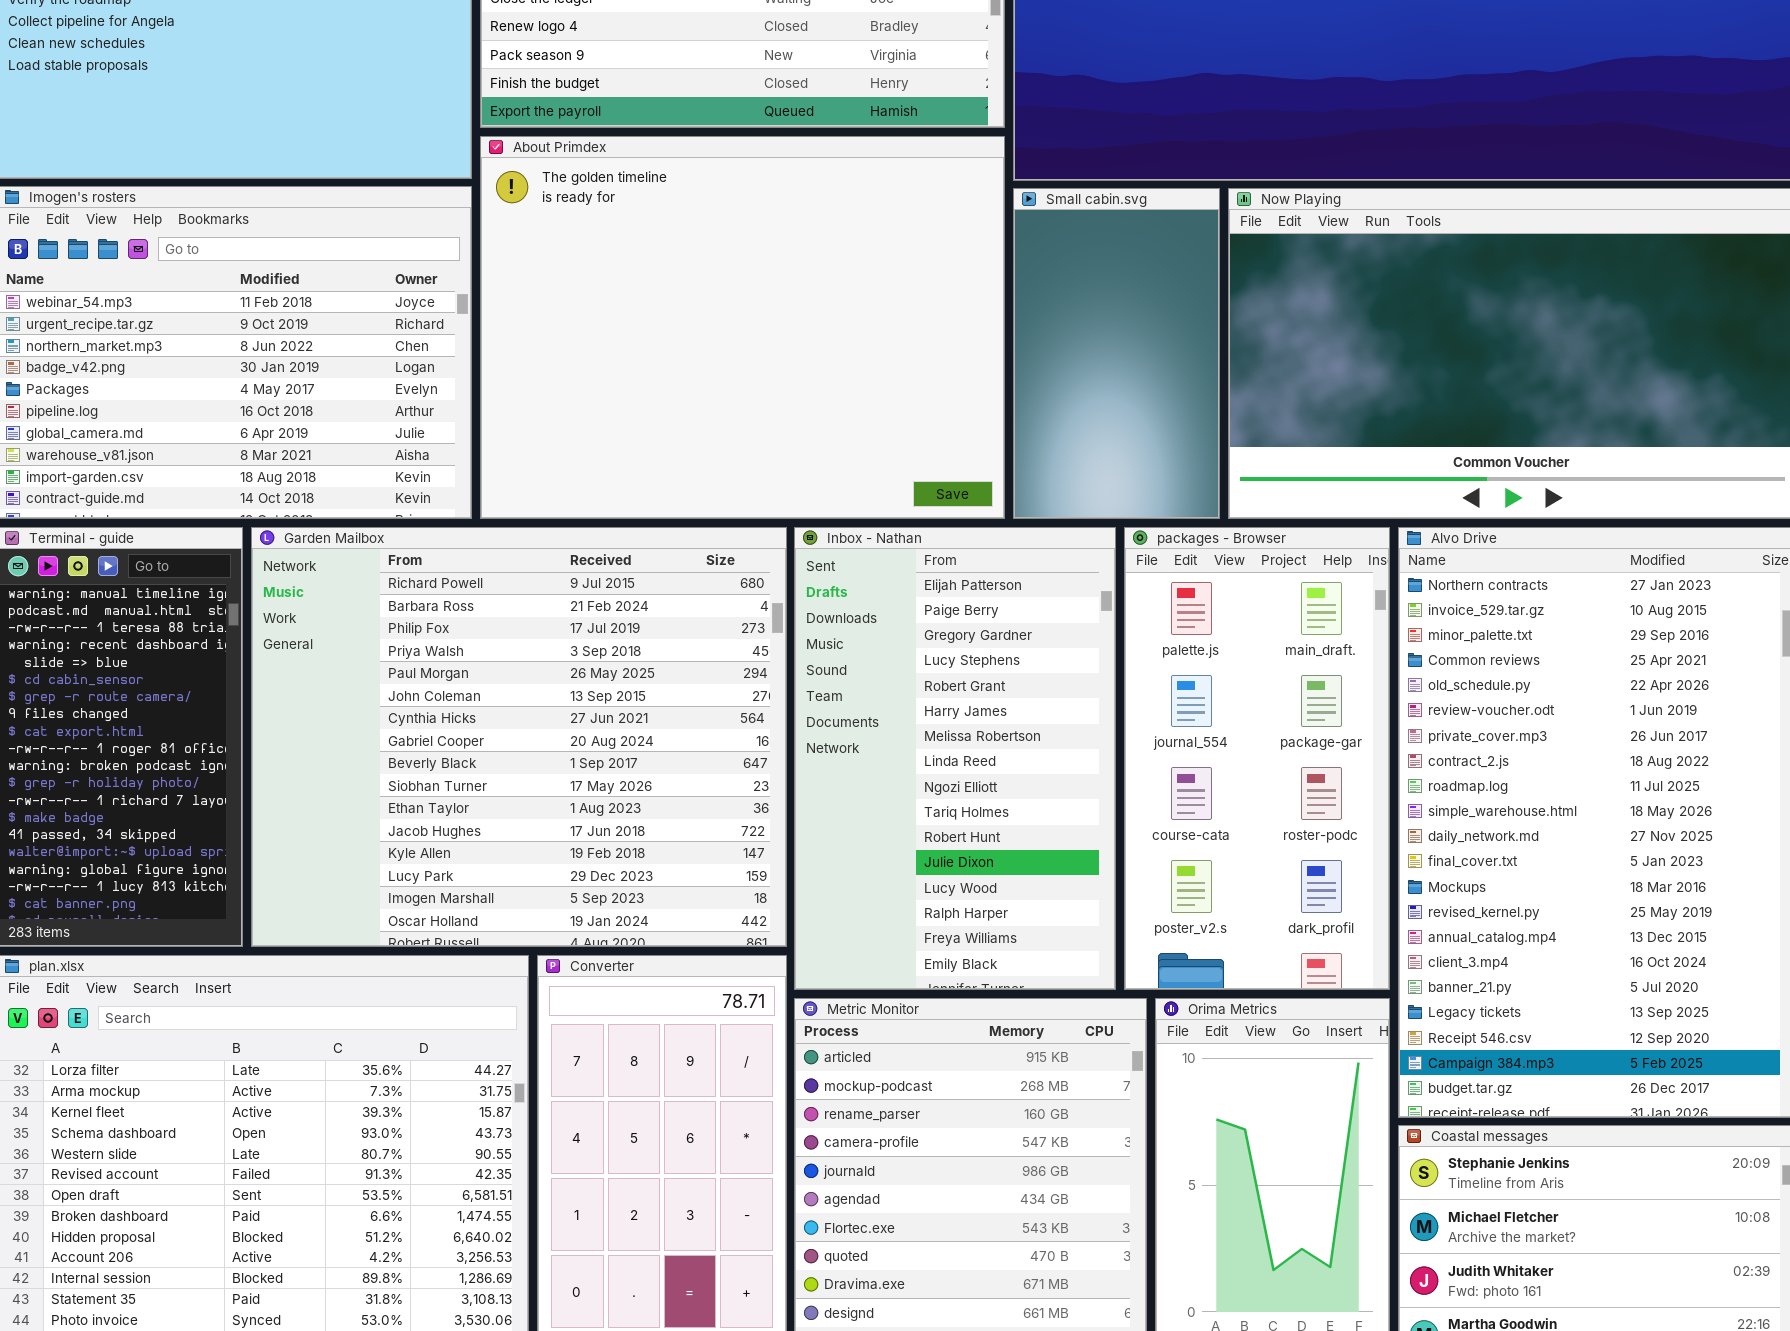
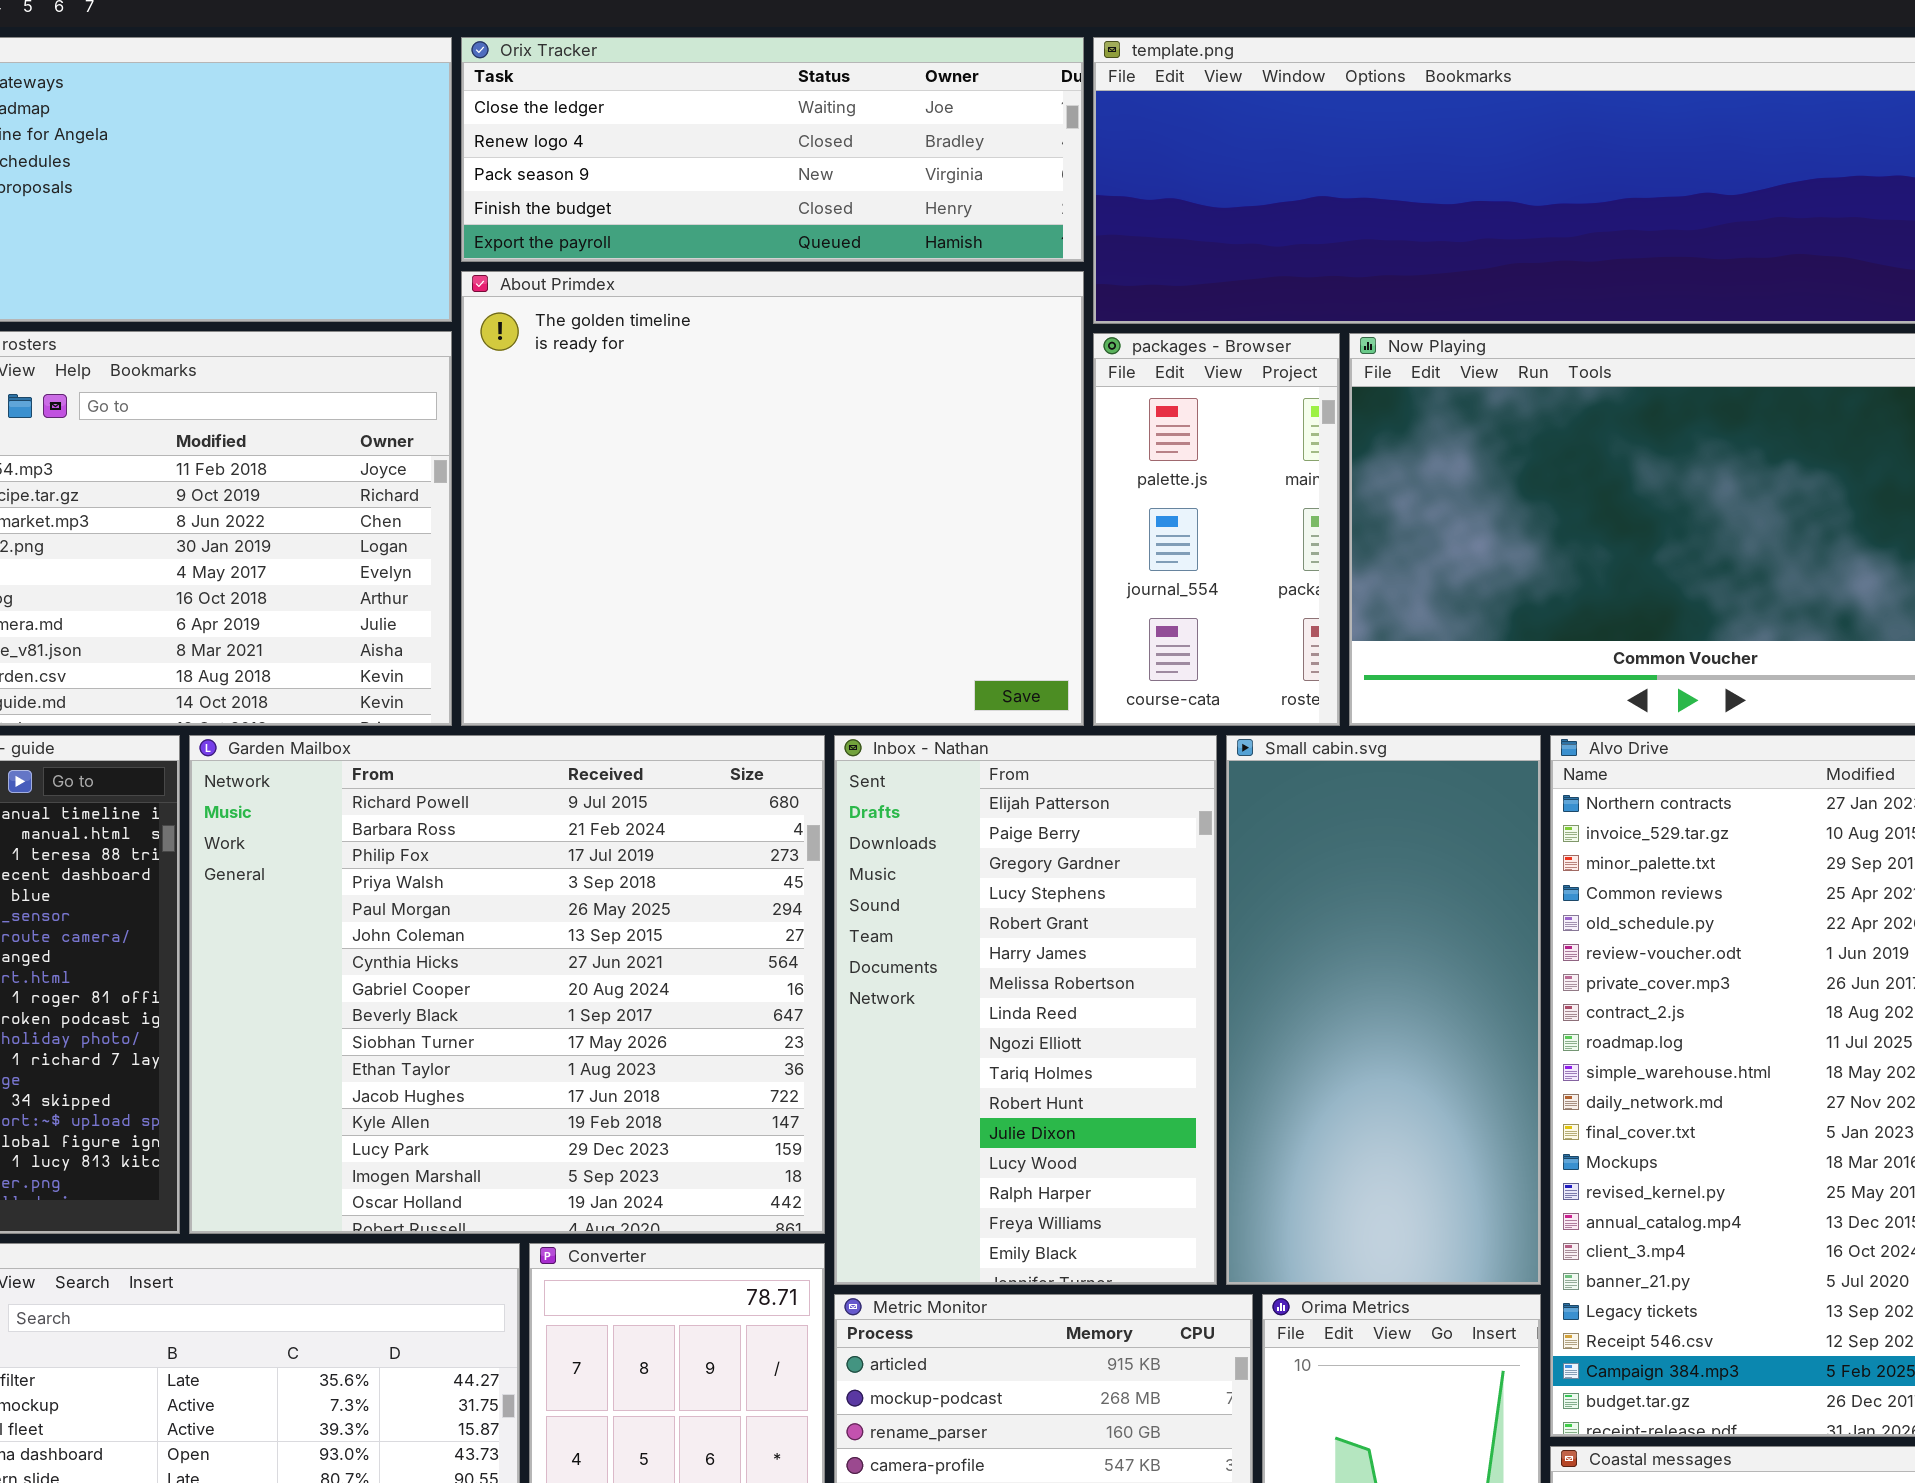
Small cabin.svg: [1013,188,1220,519] -> [1226,735,1541,1285], moved, resized
packages - Browser: [1124,527,1390,990] -> [1093,333,1340,726], moved, resized

